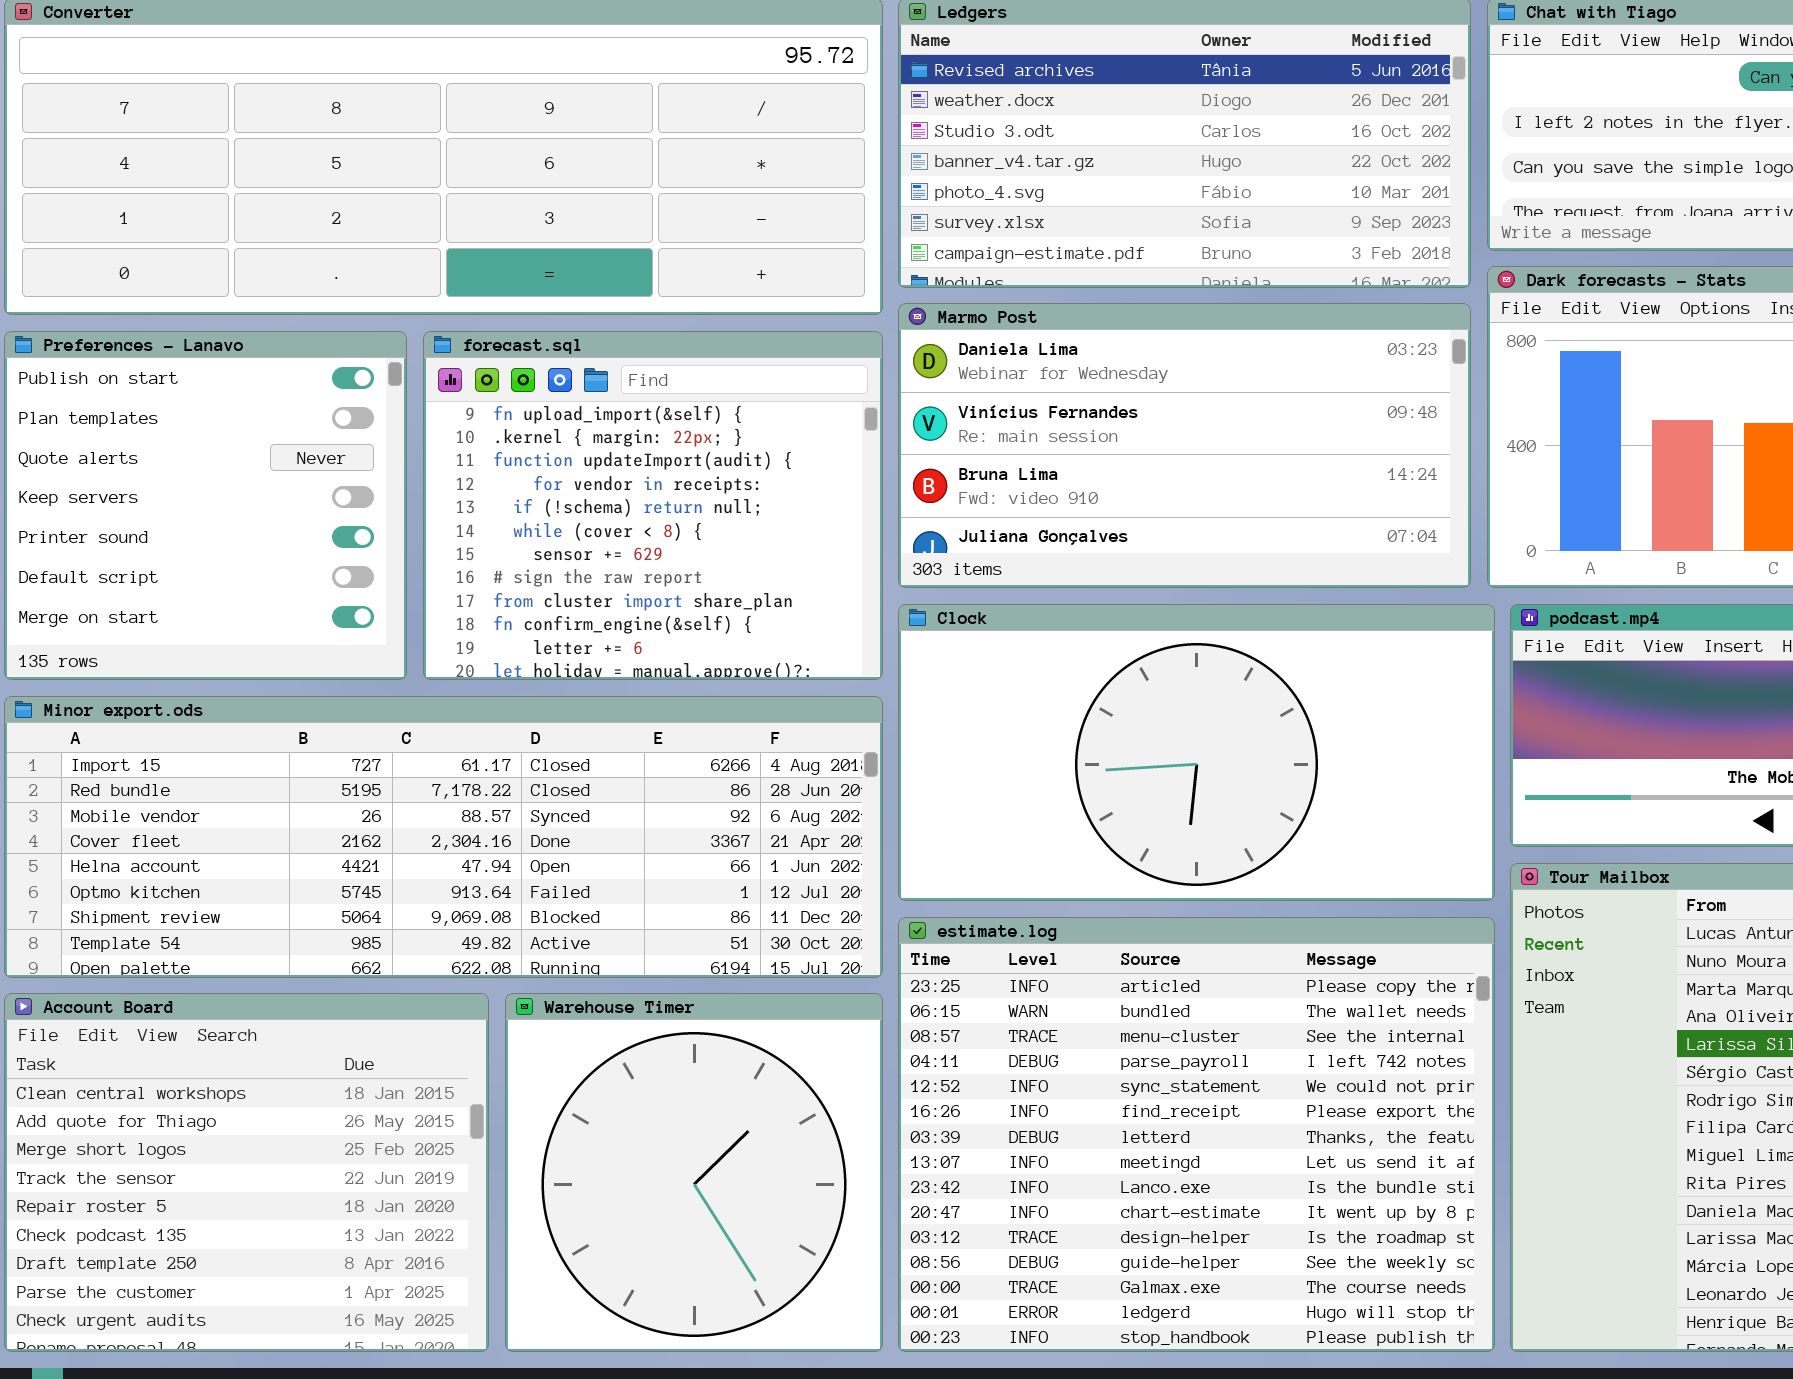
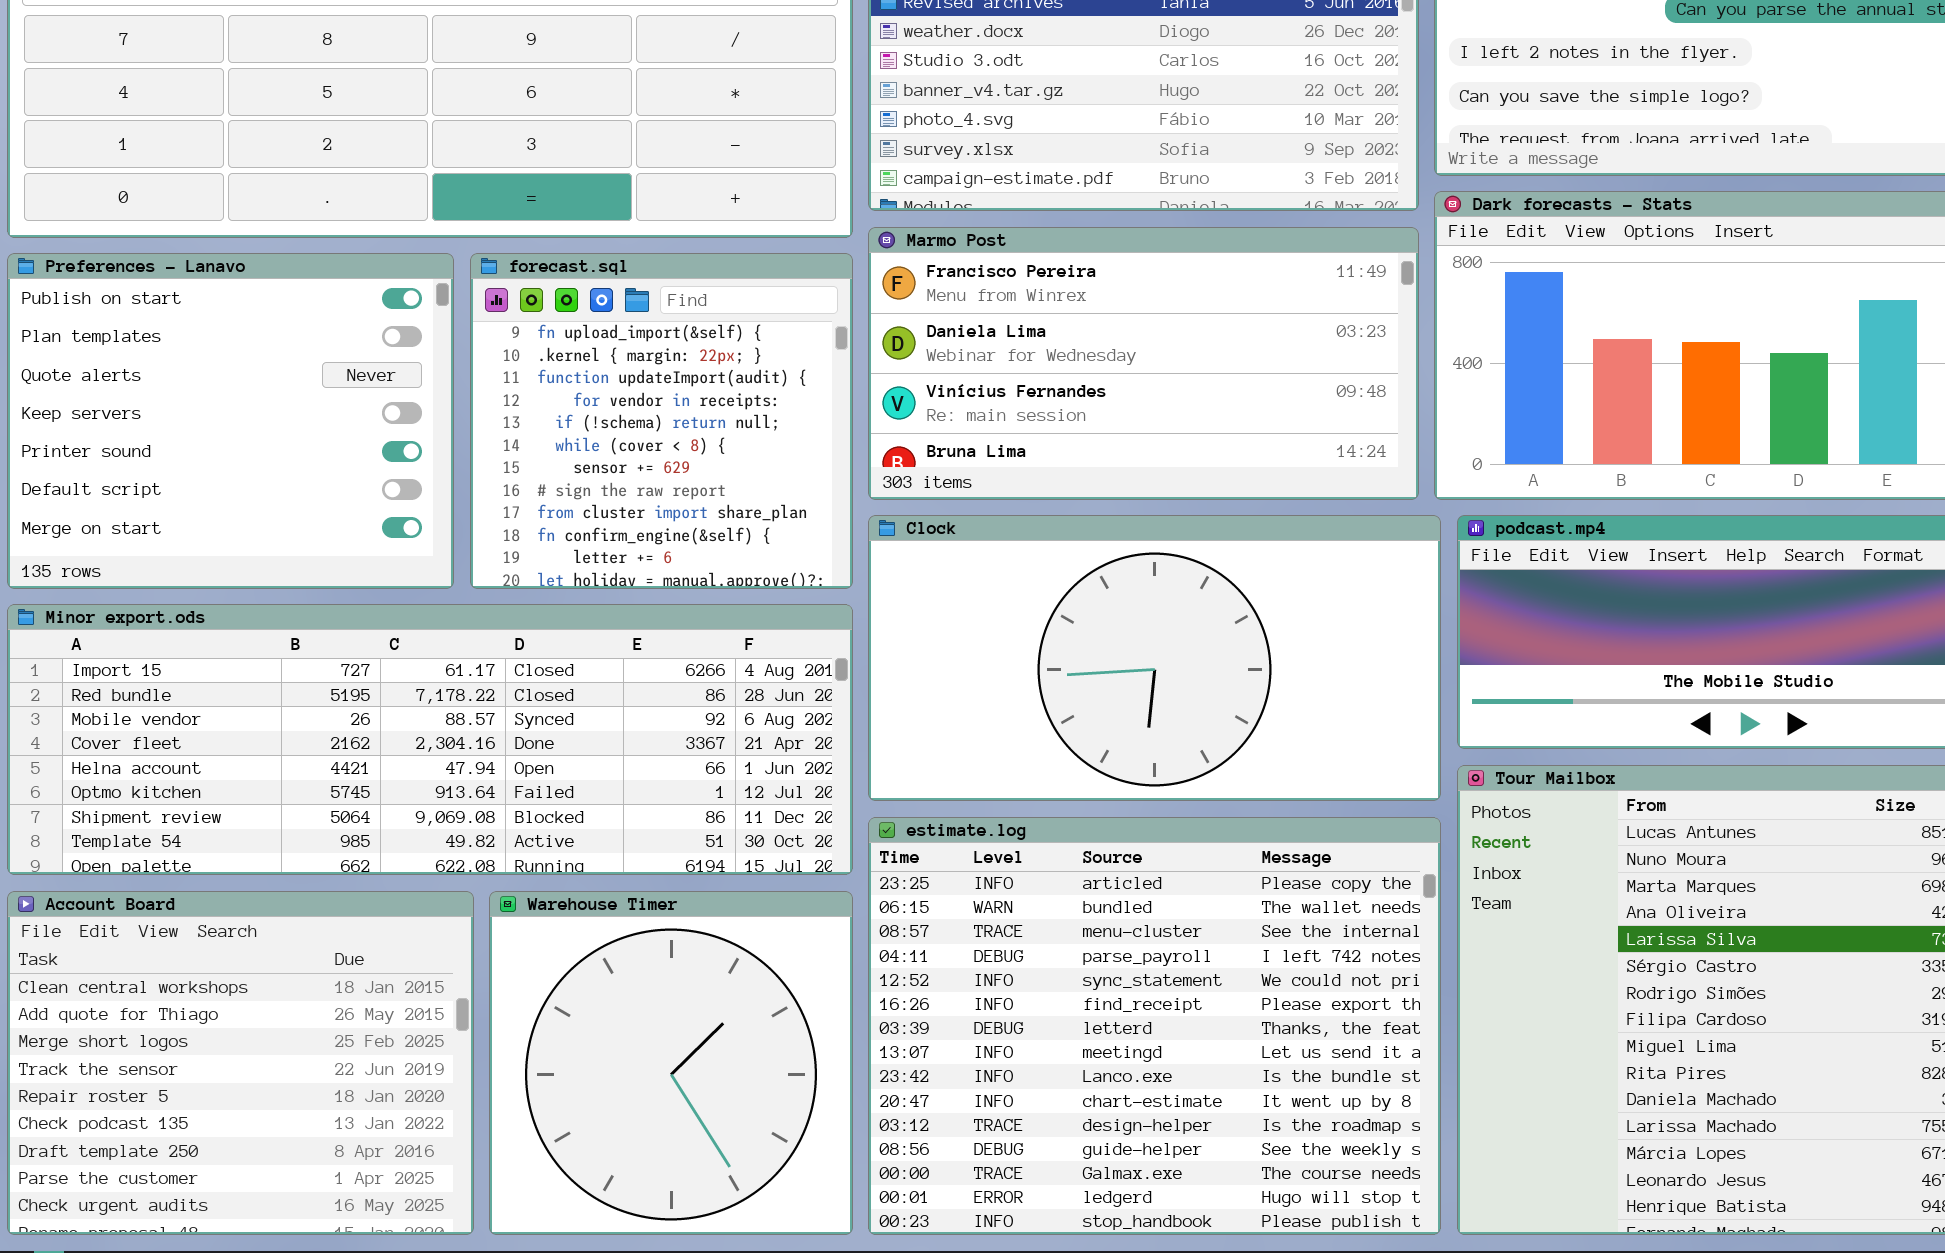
Marmo Post: [898,303,1471,588] -> [868,227,1419,500], scrolled up 1 row
Preferences - Lanavo: [4,331,407,680] -> [7,253,454,589], resized
forecast.sql: [423,331,883,680] -> [470,253,853,589], resized

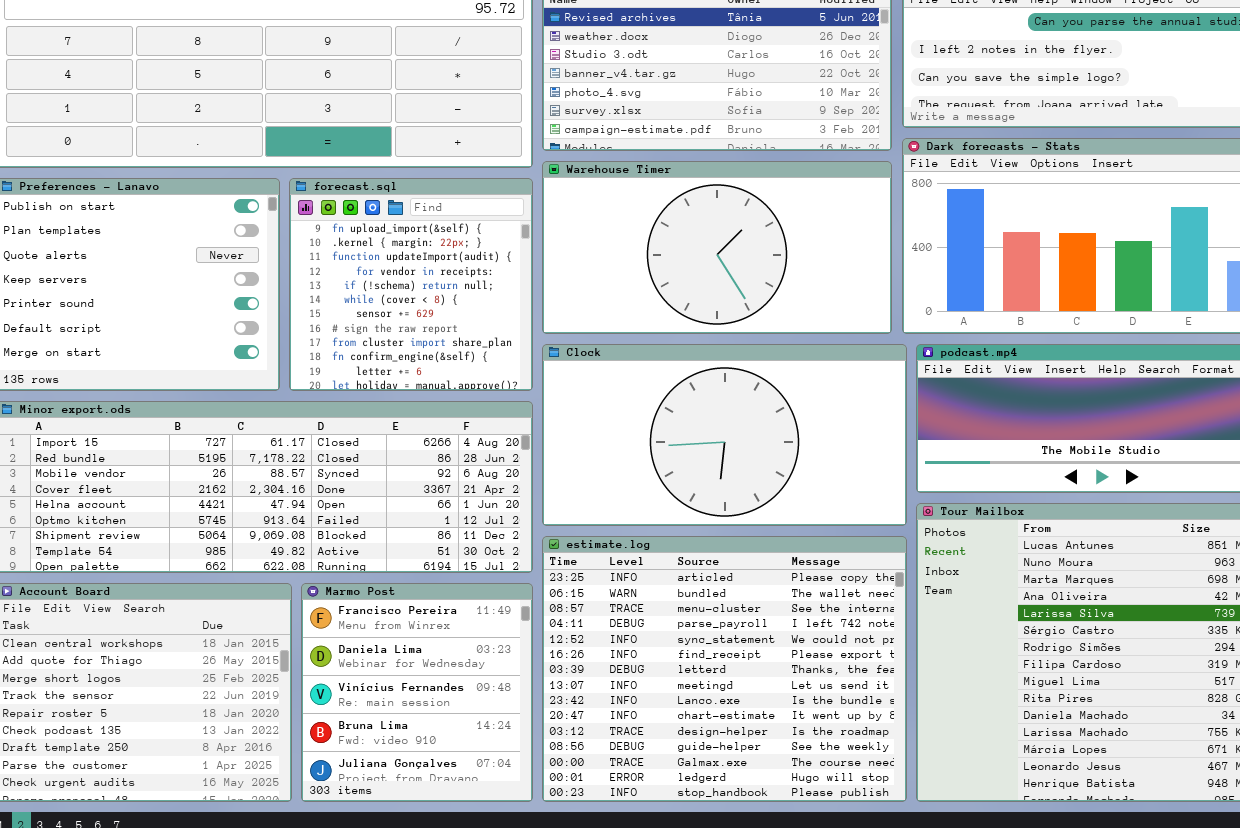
Marmo Post: [868,227,1419,500] -> [301,583,533,802], moved, resized
Warehouse Timer: [489,891,853,1235] -> [542,161,892,334], moved, resized

